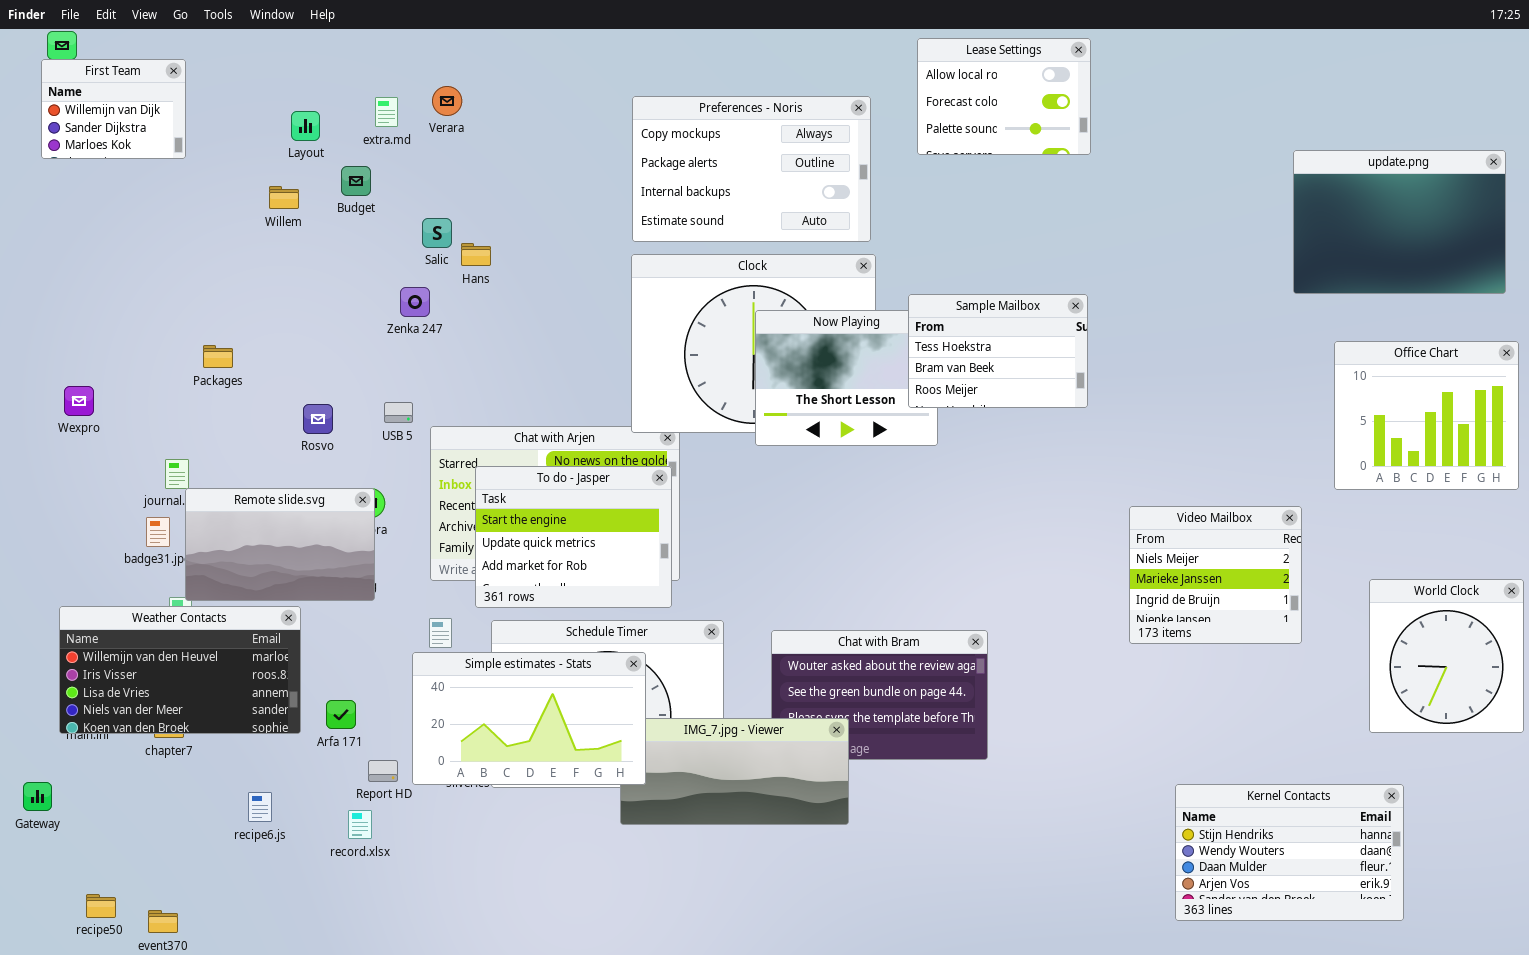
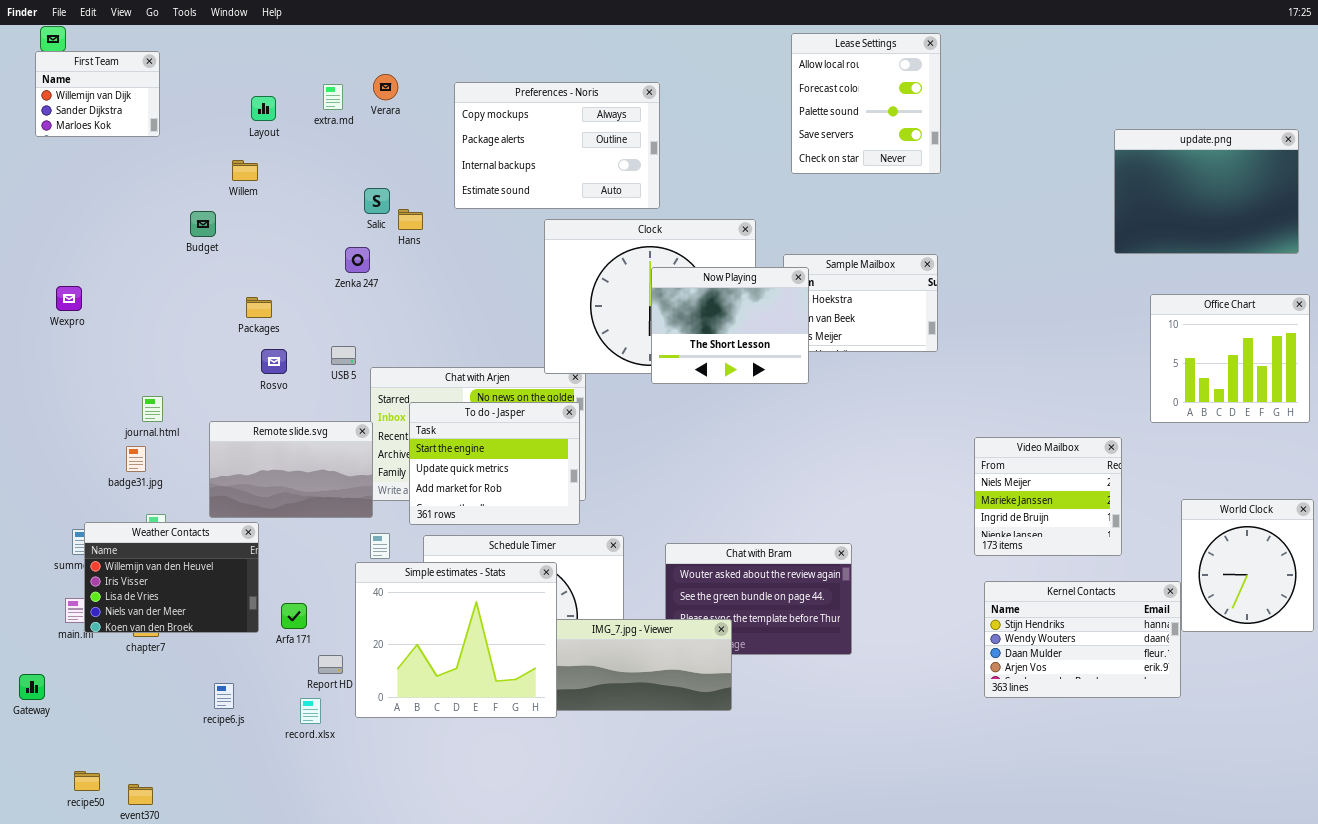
Lease Settings: [917,38,1091,155] -> [791,33,941,174], resized
Preferences - Noris: [632,96,871,242] -> [454,82,660,209], moved
Budget: [341,166,371,196] -> [190,211,216,237], moved
Now Playing: [755,310,938,446] -> [651,267,809,384], raised
Packages: [203,345,233,368] -> [246,297,272,318], moved
Wexpro: [64,386,94,416] -> [56,286,82,311], moved
Remote slide.svg: [185,488,375,601] -> [209,421,373,518], moved
Weather Contacts: [59,606,301,734] -> [84,522,259,633], resized
Simple estimates - Stats: [412,652,646,785] -> [355,562,557,718], resized
Kernel Contacts: [1175,784,1404,921] -> [984,581,1181,698], moved

